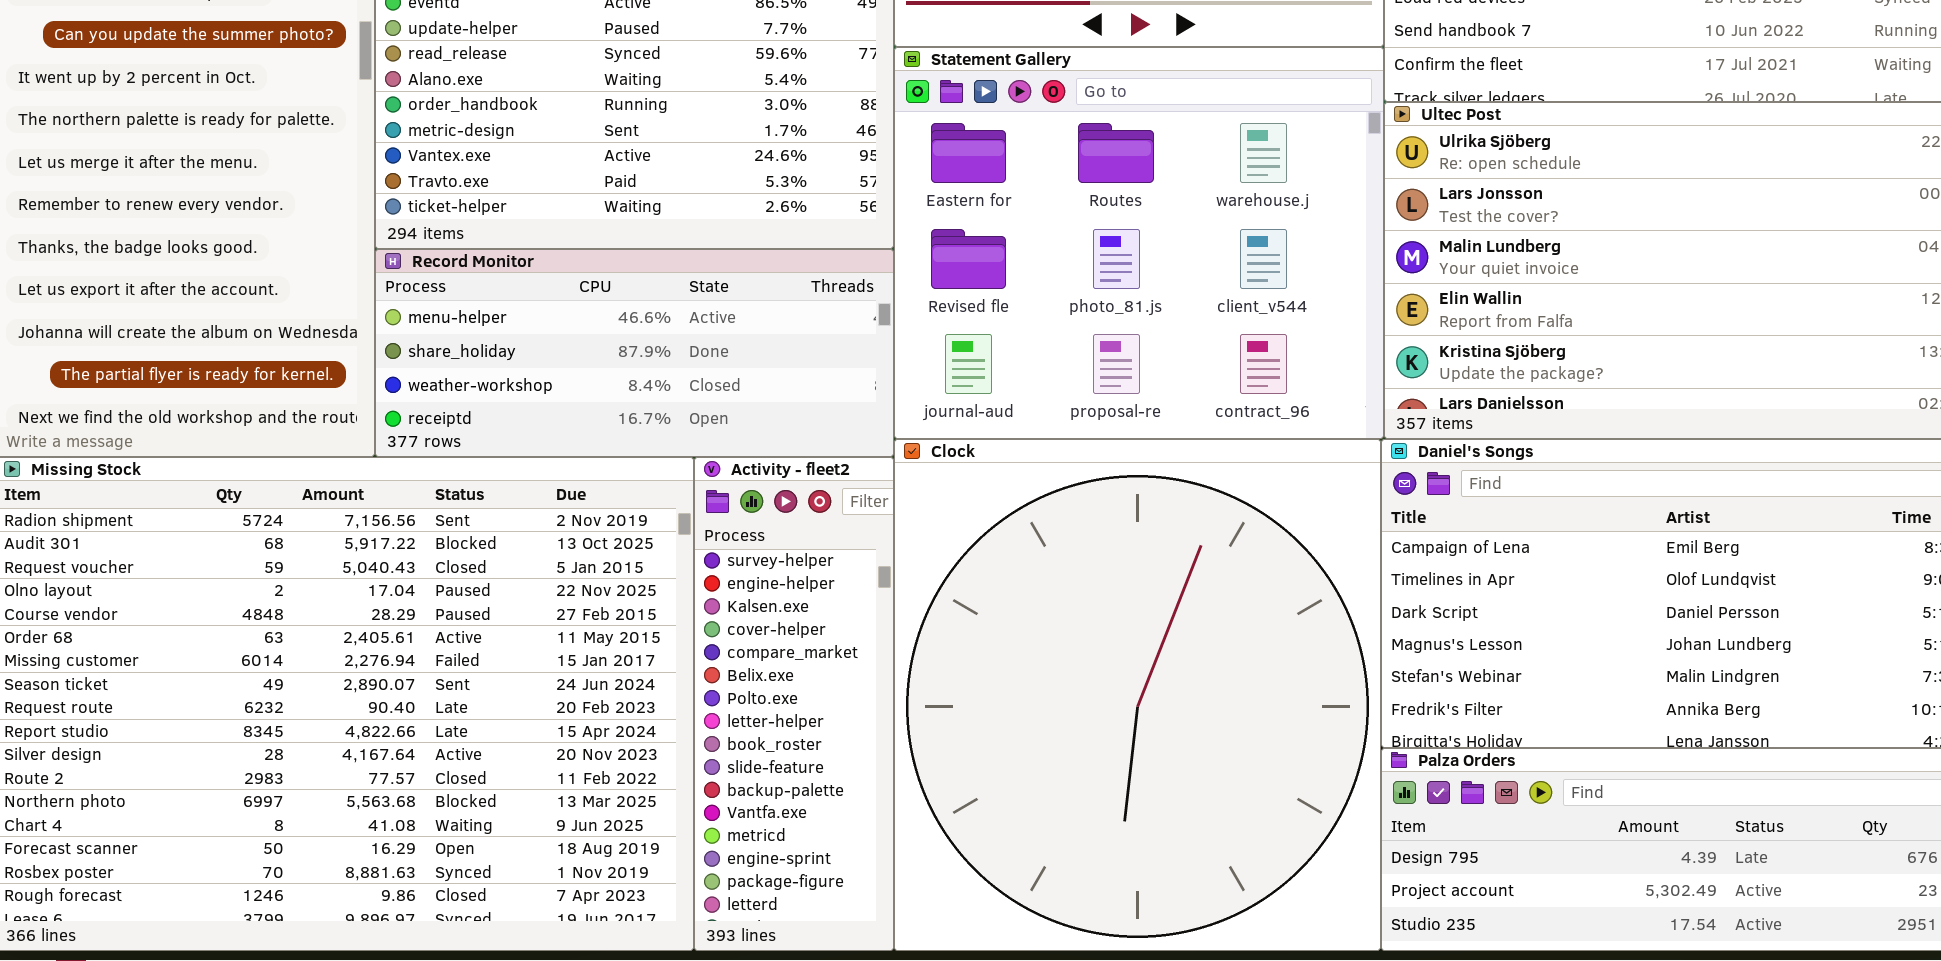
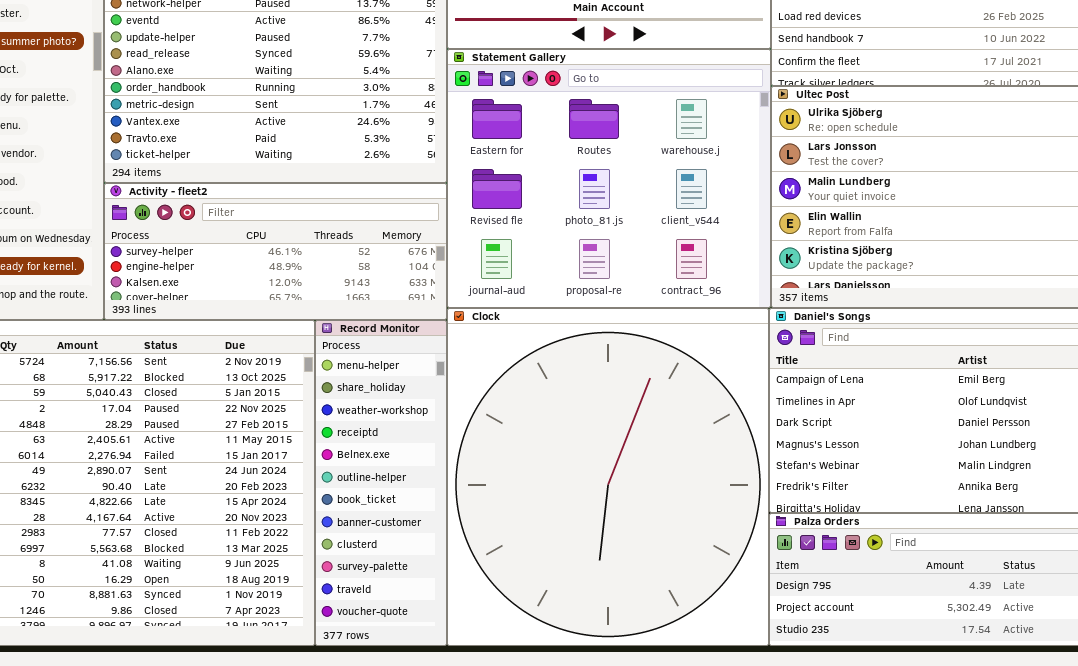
Record Monitor: [375,249,894,457] -> [315,320,447,646], moved, resized
Activity - fleet2: [694,457,894,951] -> [104,183,447,320], moved, resized

